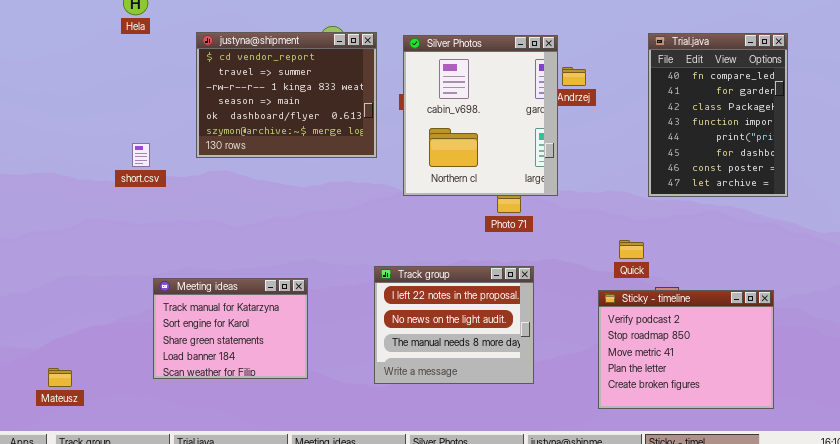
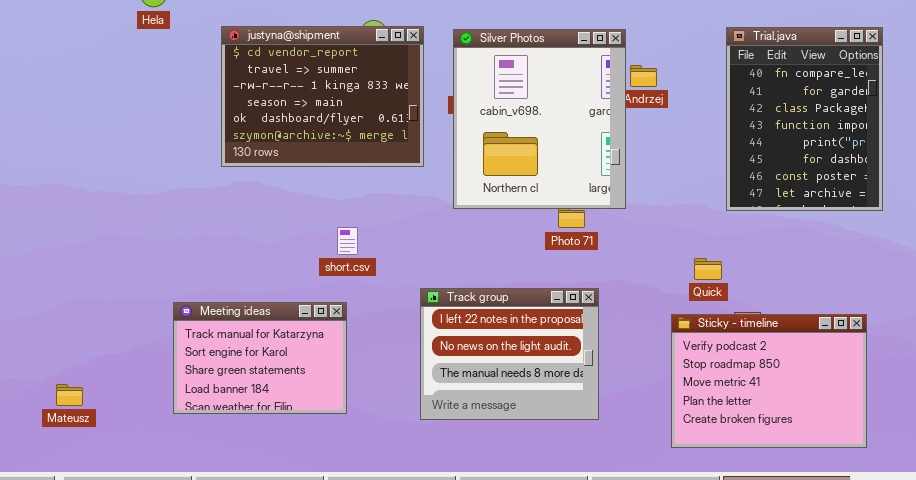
short.csv: [132,143,150,167] -> [337,227,358,255], moved
Mateusz: [48,368,72,387] -> [56,384,83,406], moved

